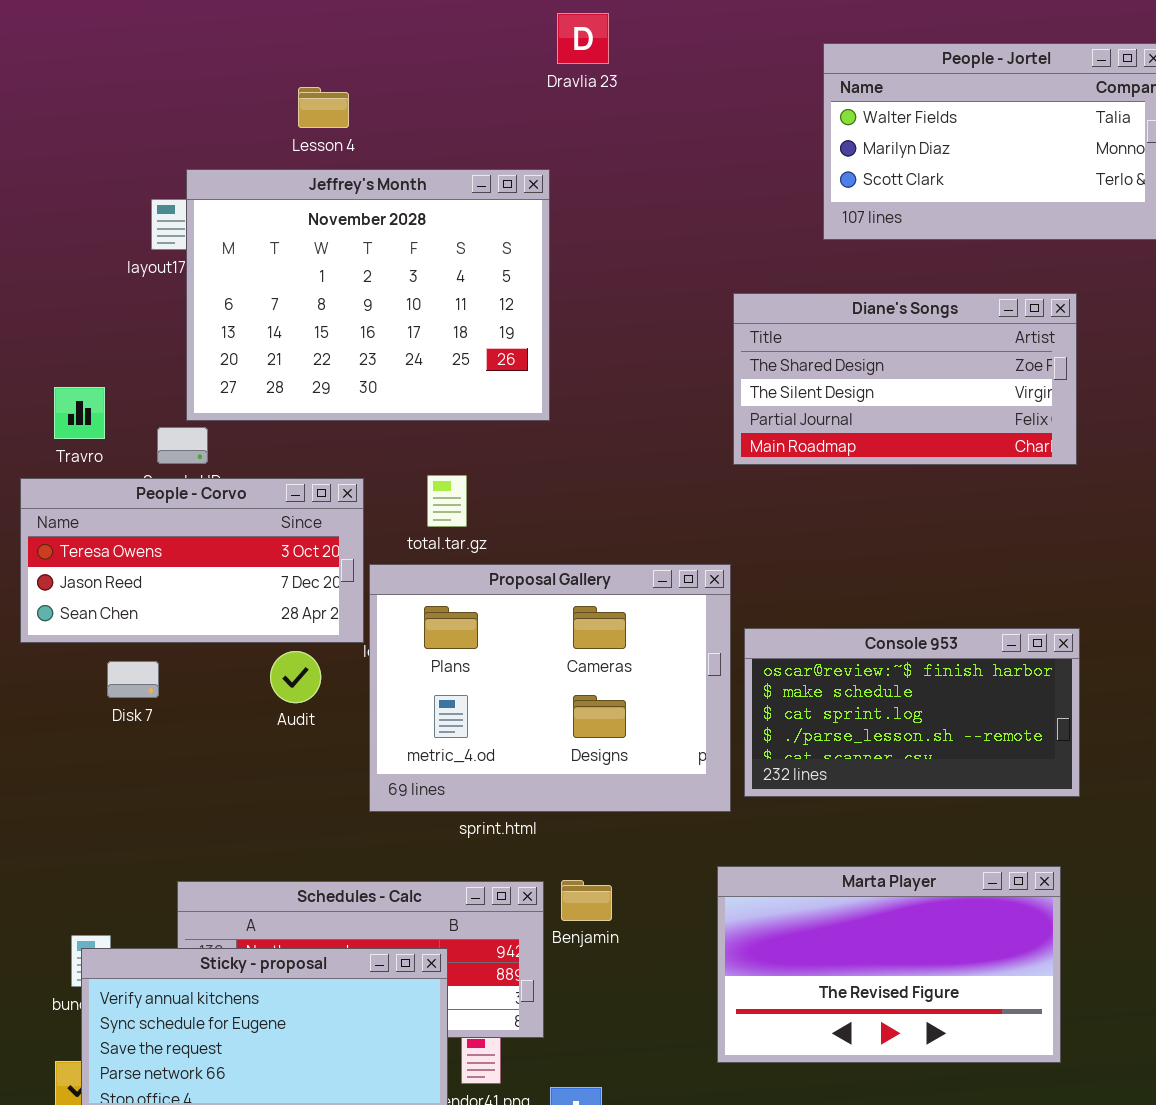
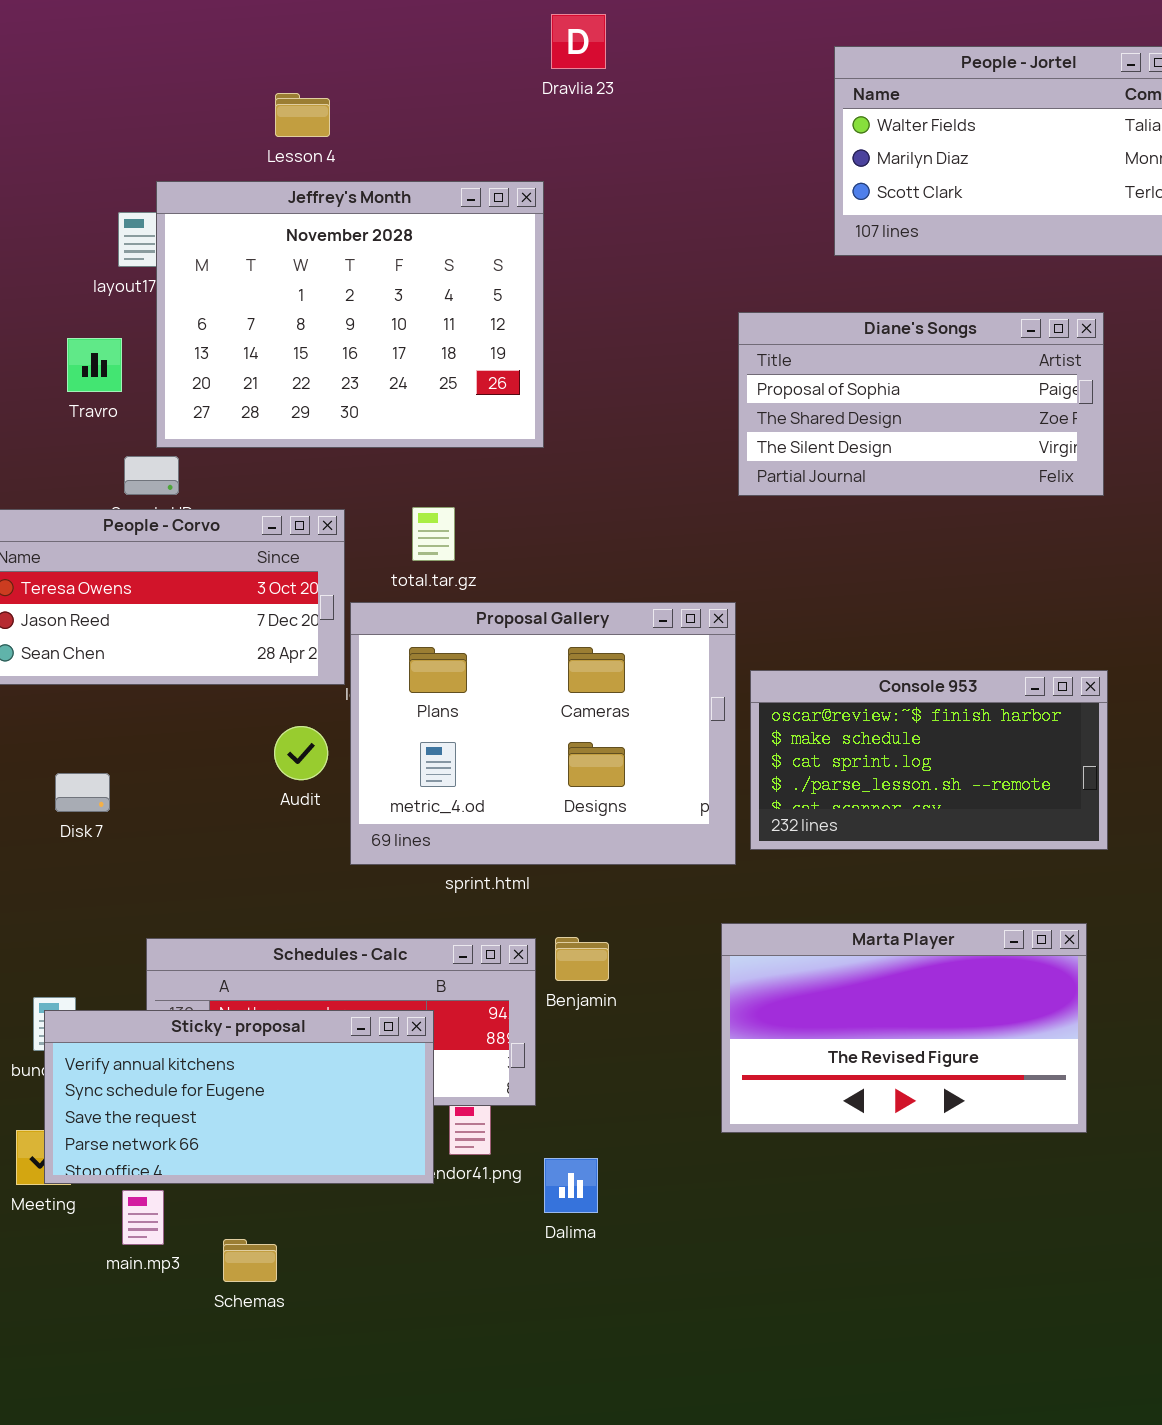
Diane's Songs: [733,293,1077,465] -> [738,312,1104,496], scrolled up 1 row
Travro: [54,387,105,439] -> [67,338,122,392], moved
Audit: [270,651,321,703] -> [274,726,328,780], moved
Disk 7: [107,661,159,698] -> [55,773,110,812], moved

